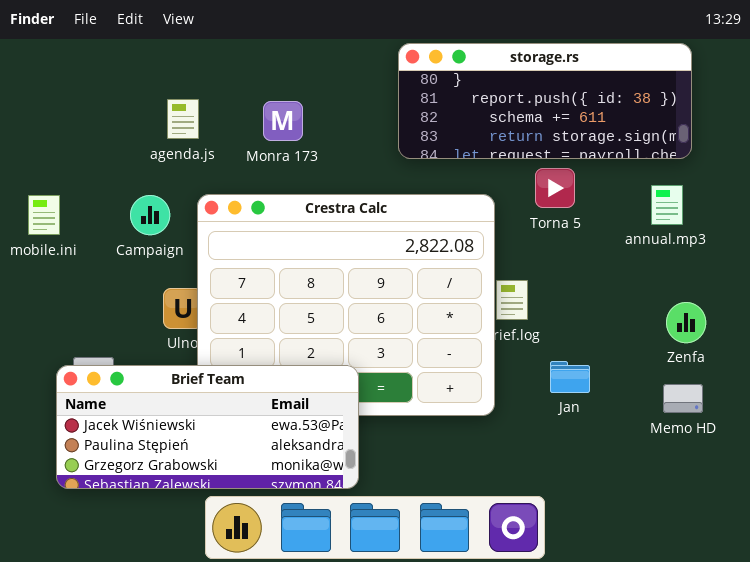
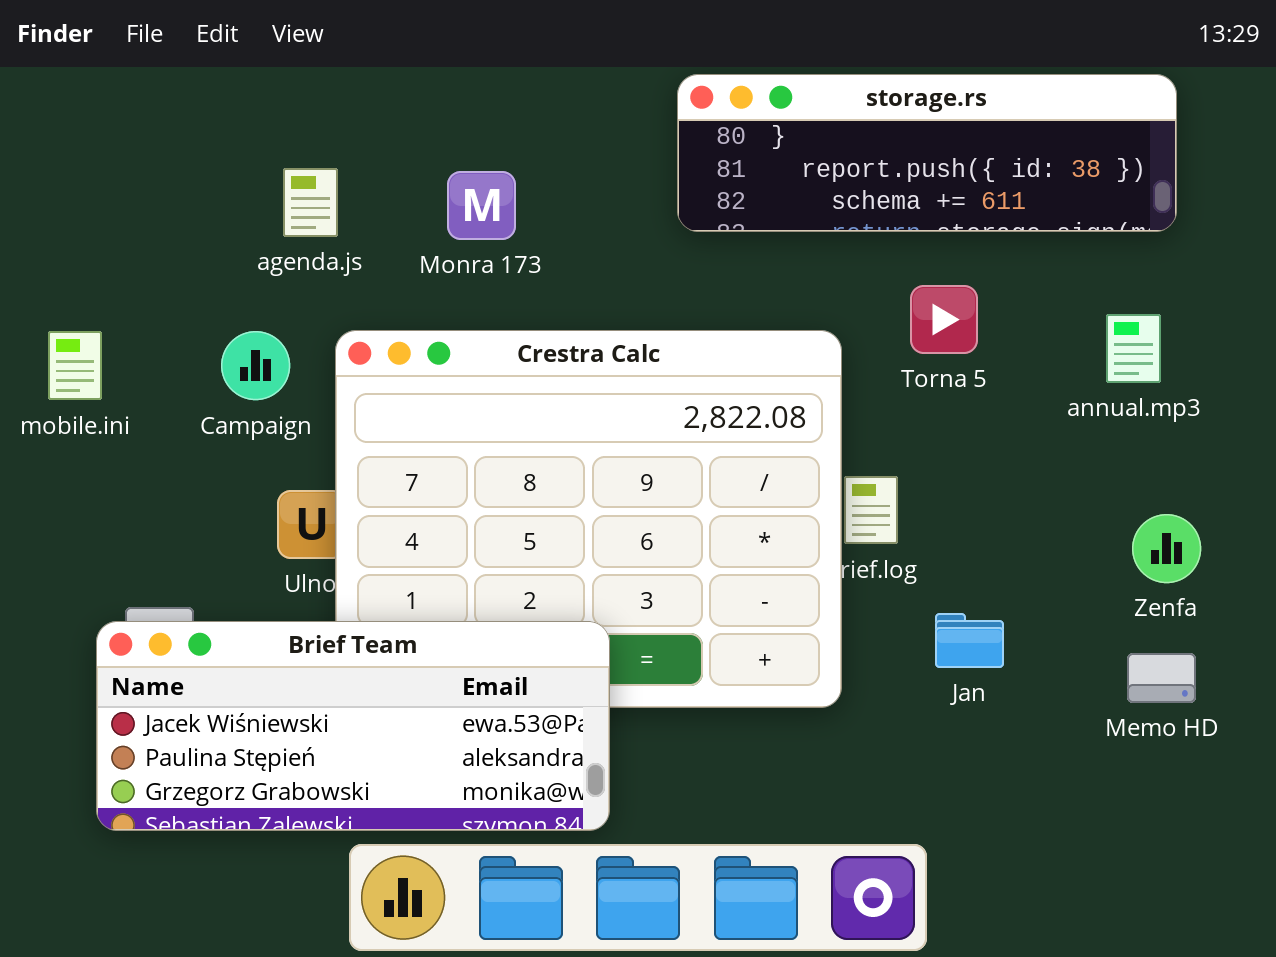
storage.rs: [398,43,692,159] -> [677,74,1177,232], resized

